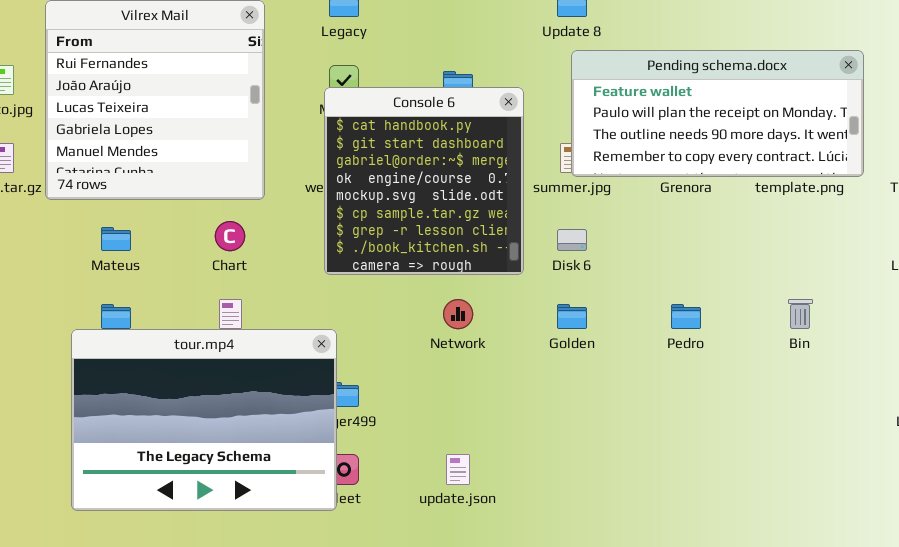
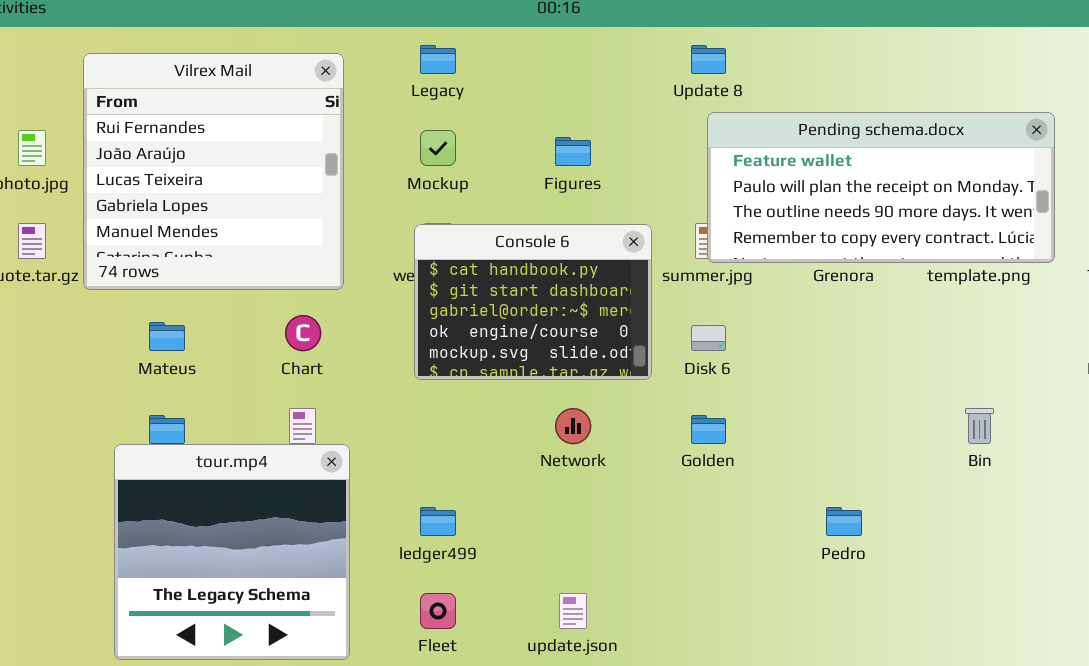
Console 6: [324,87,524,275] -> [414,224,652,380], resized
Pedro: [671,304,701,329] -> [826,507,862,536], moved
tour.mp4: [71,329,337,511] -> [114,444,350,660], resized

